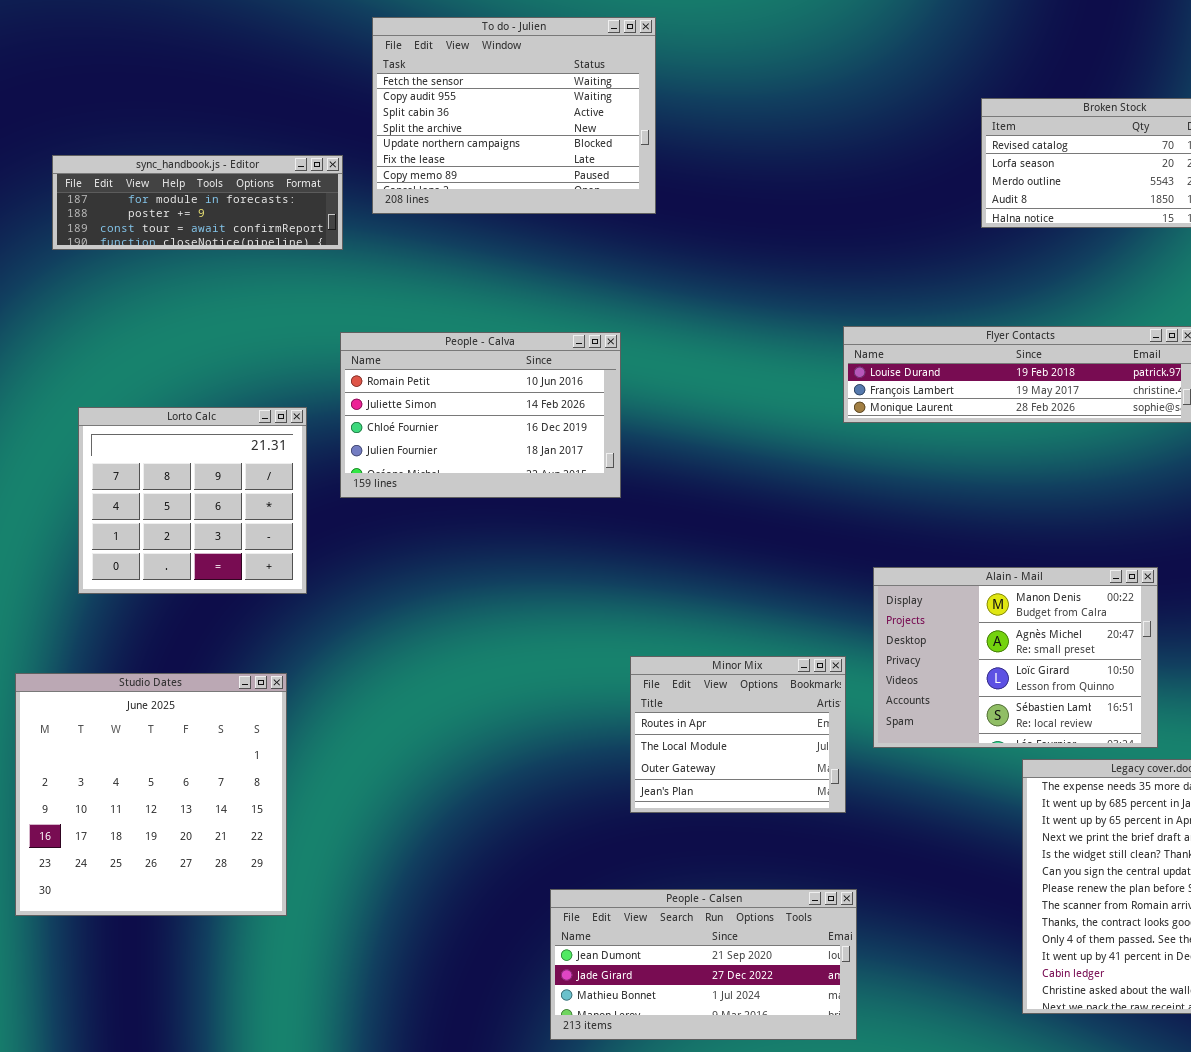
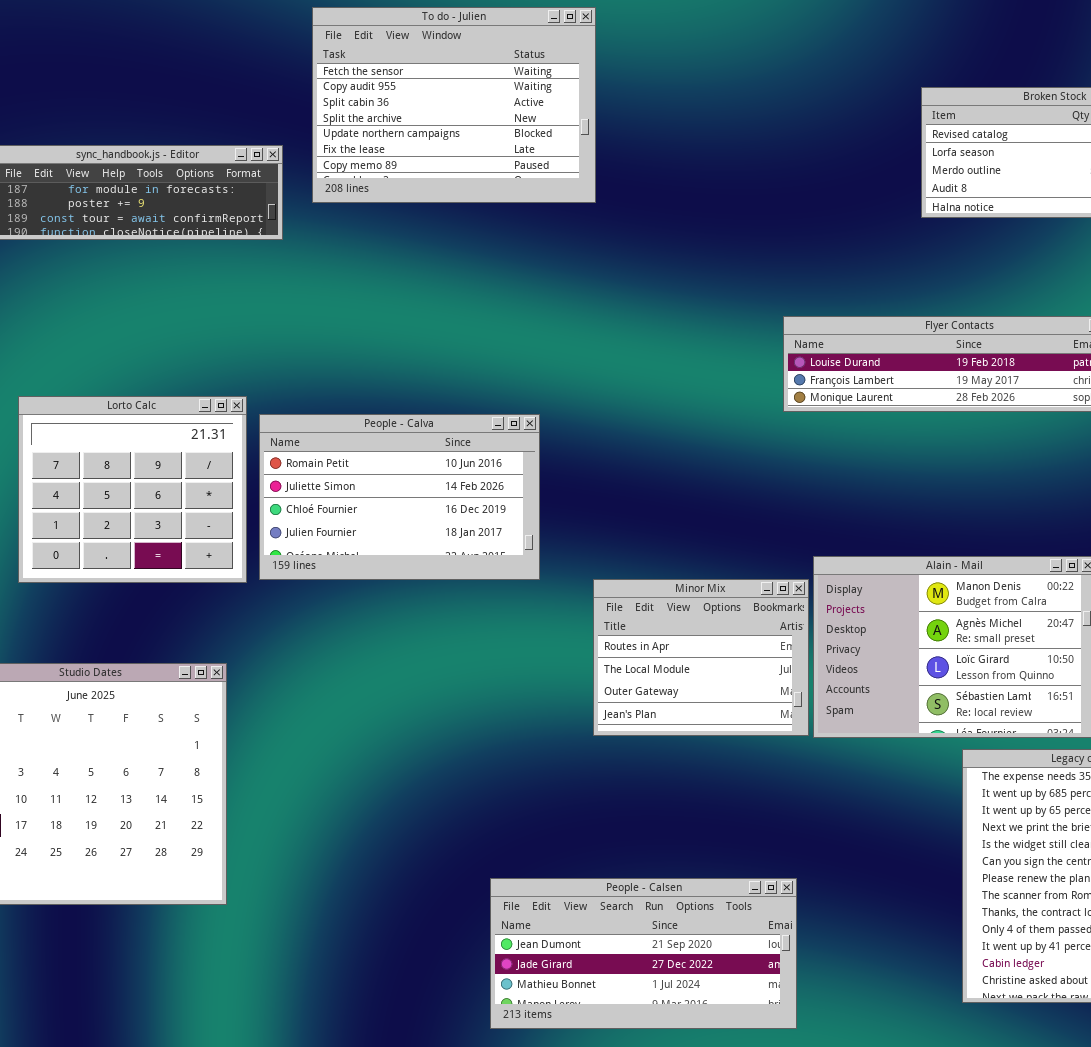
People - Calva: [340,332,621,498] -> [259,414,540,580], moved
Minor Mix: [630,656,846,813] -> [593,579,809,736], moved

